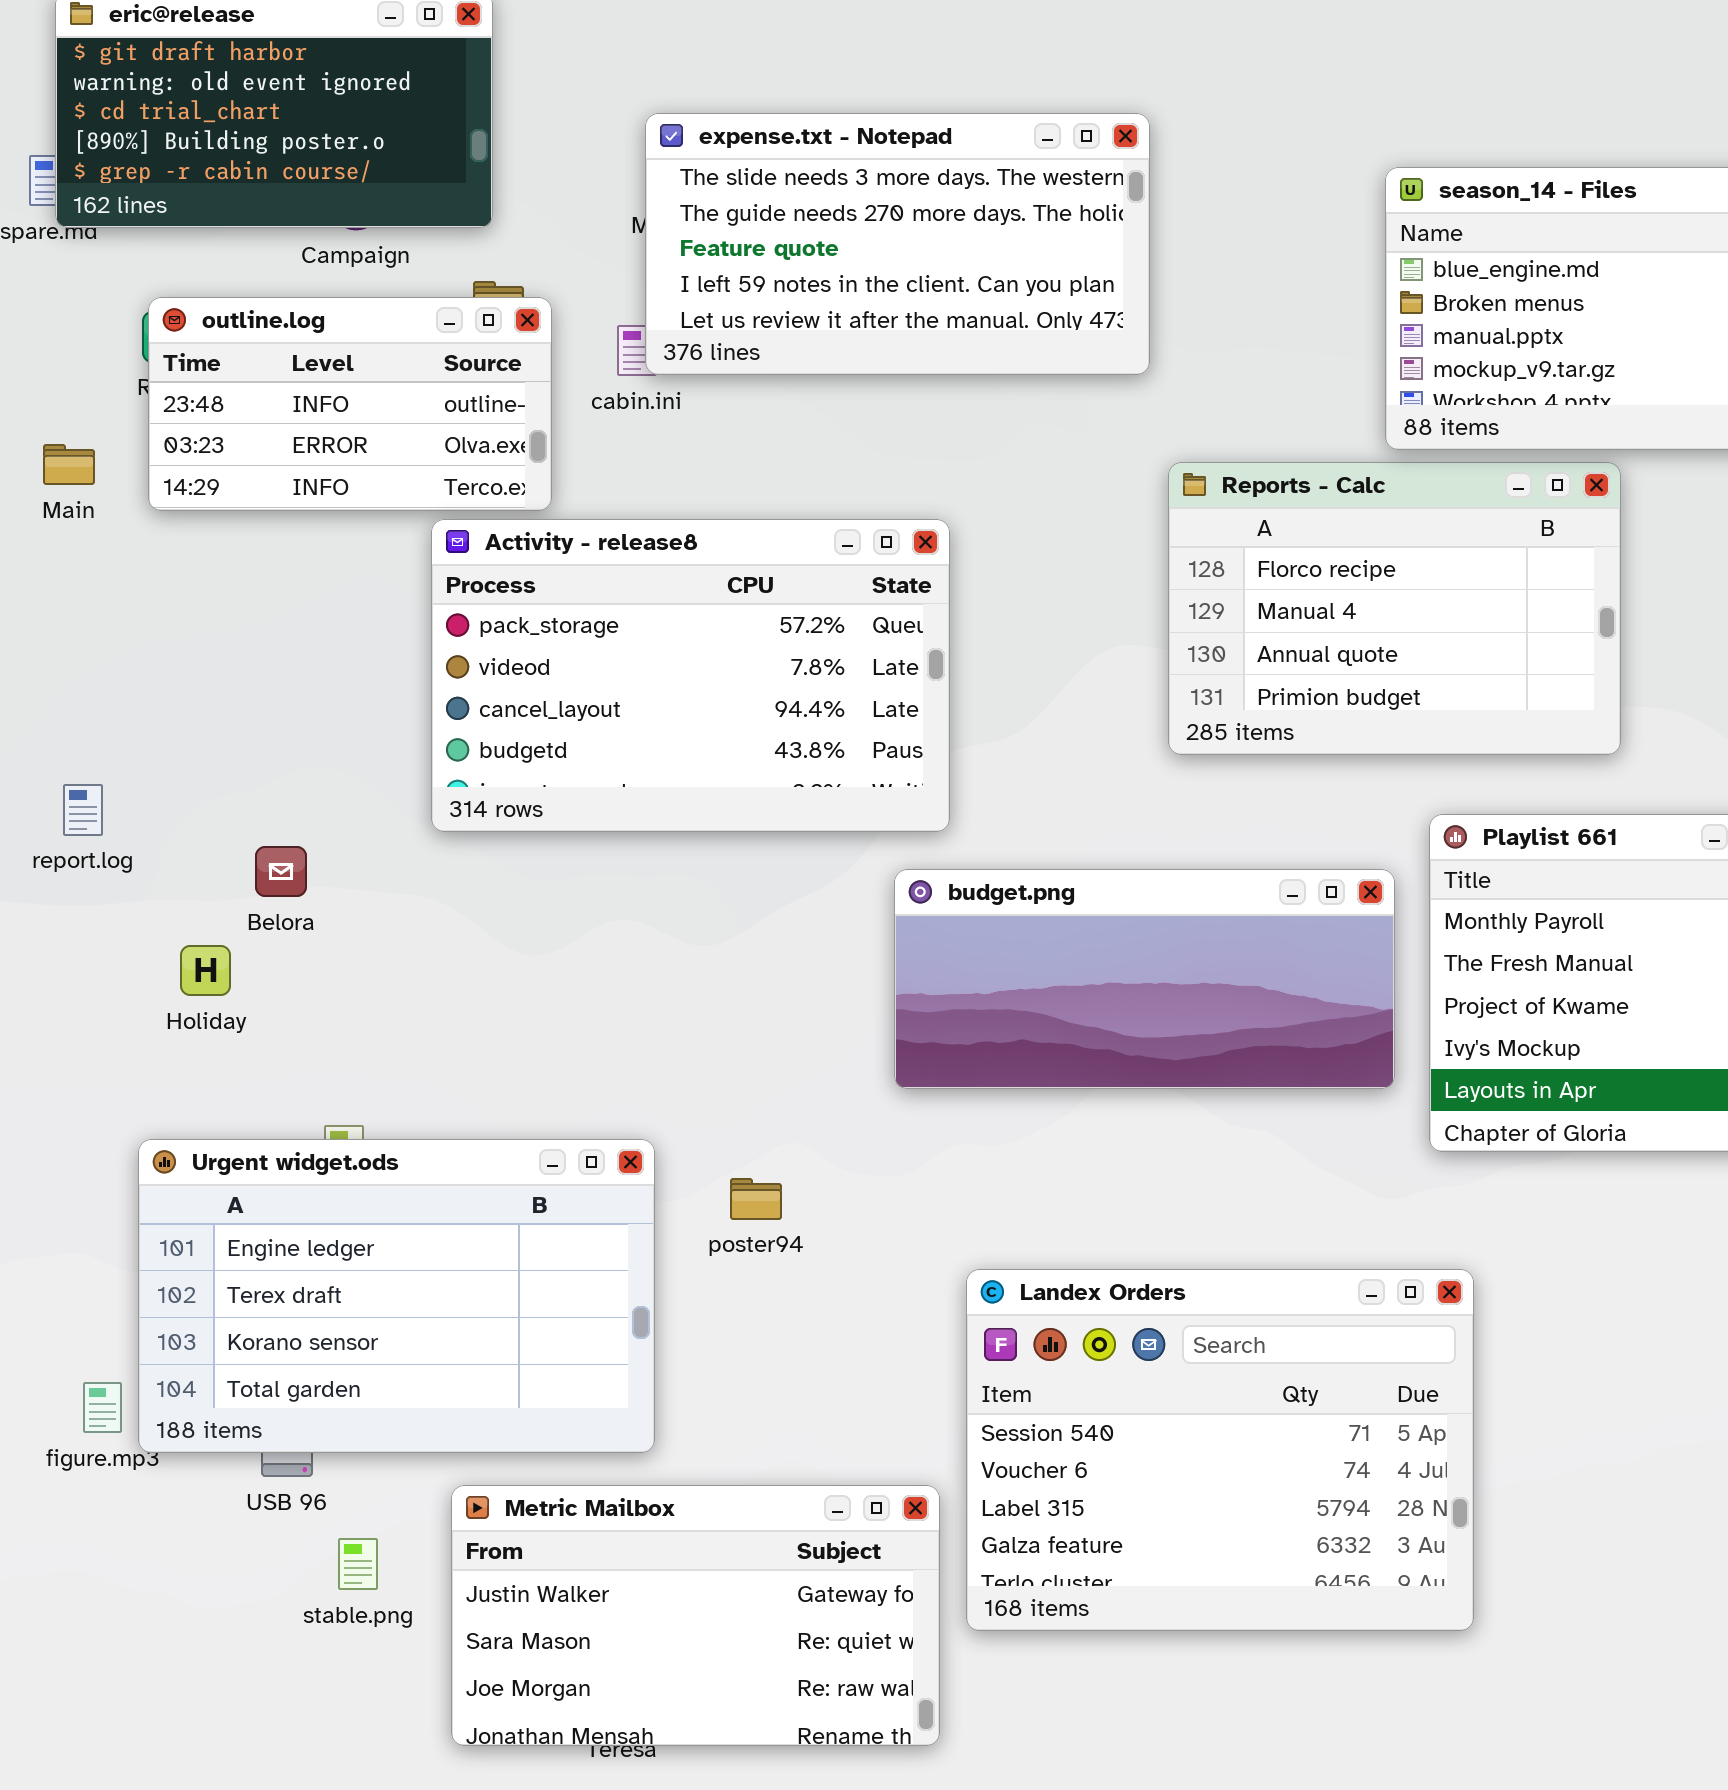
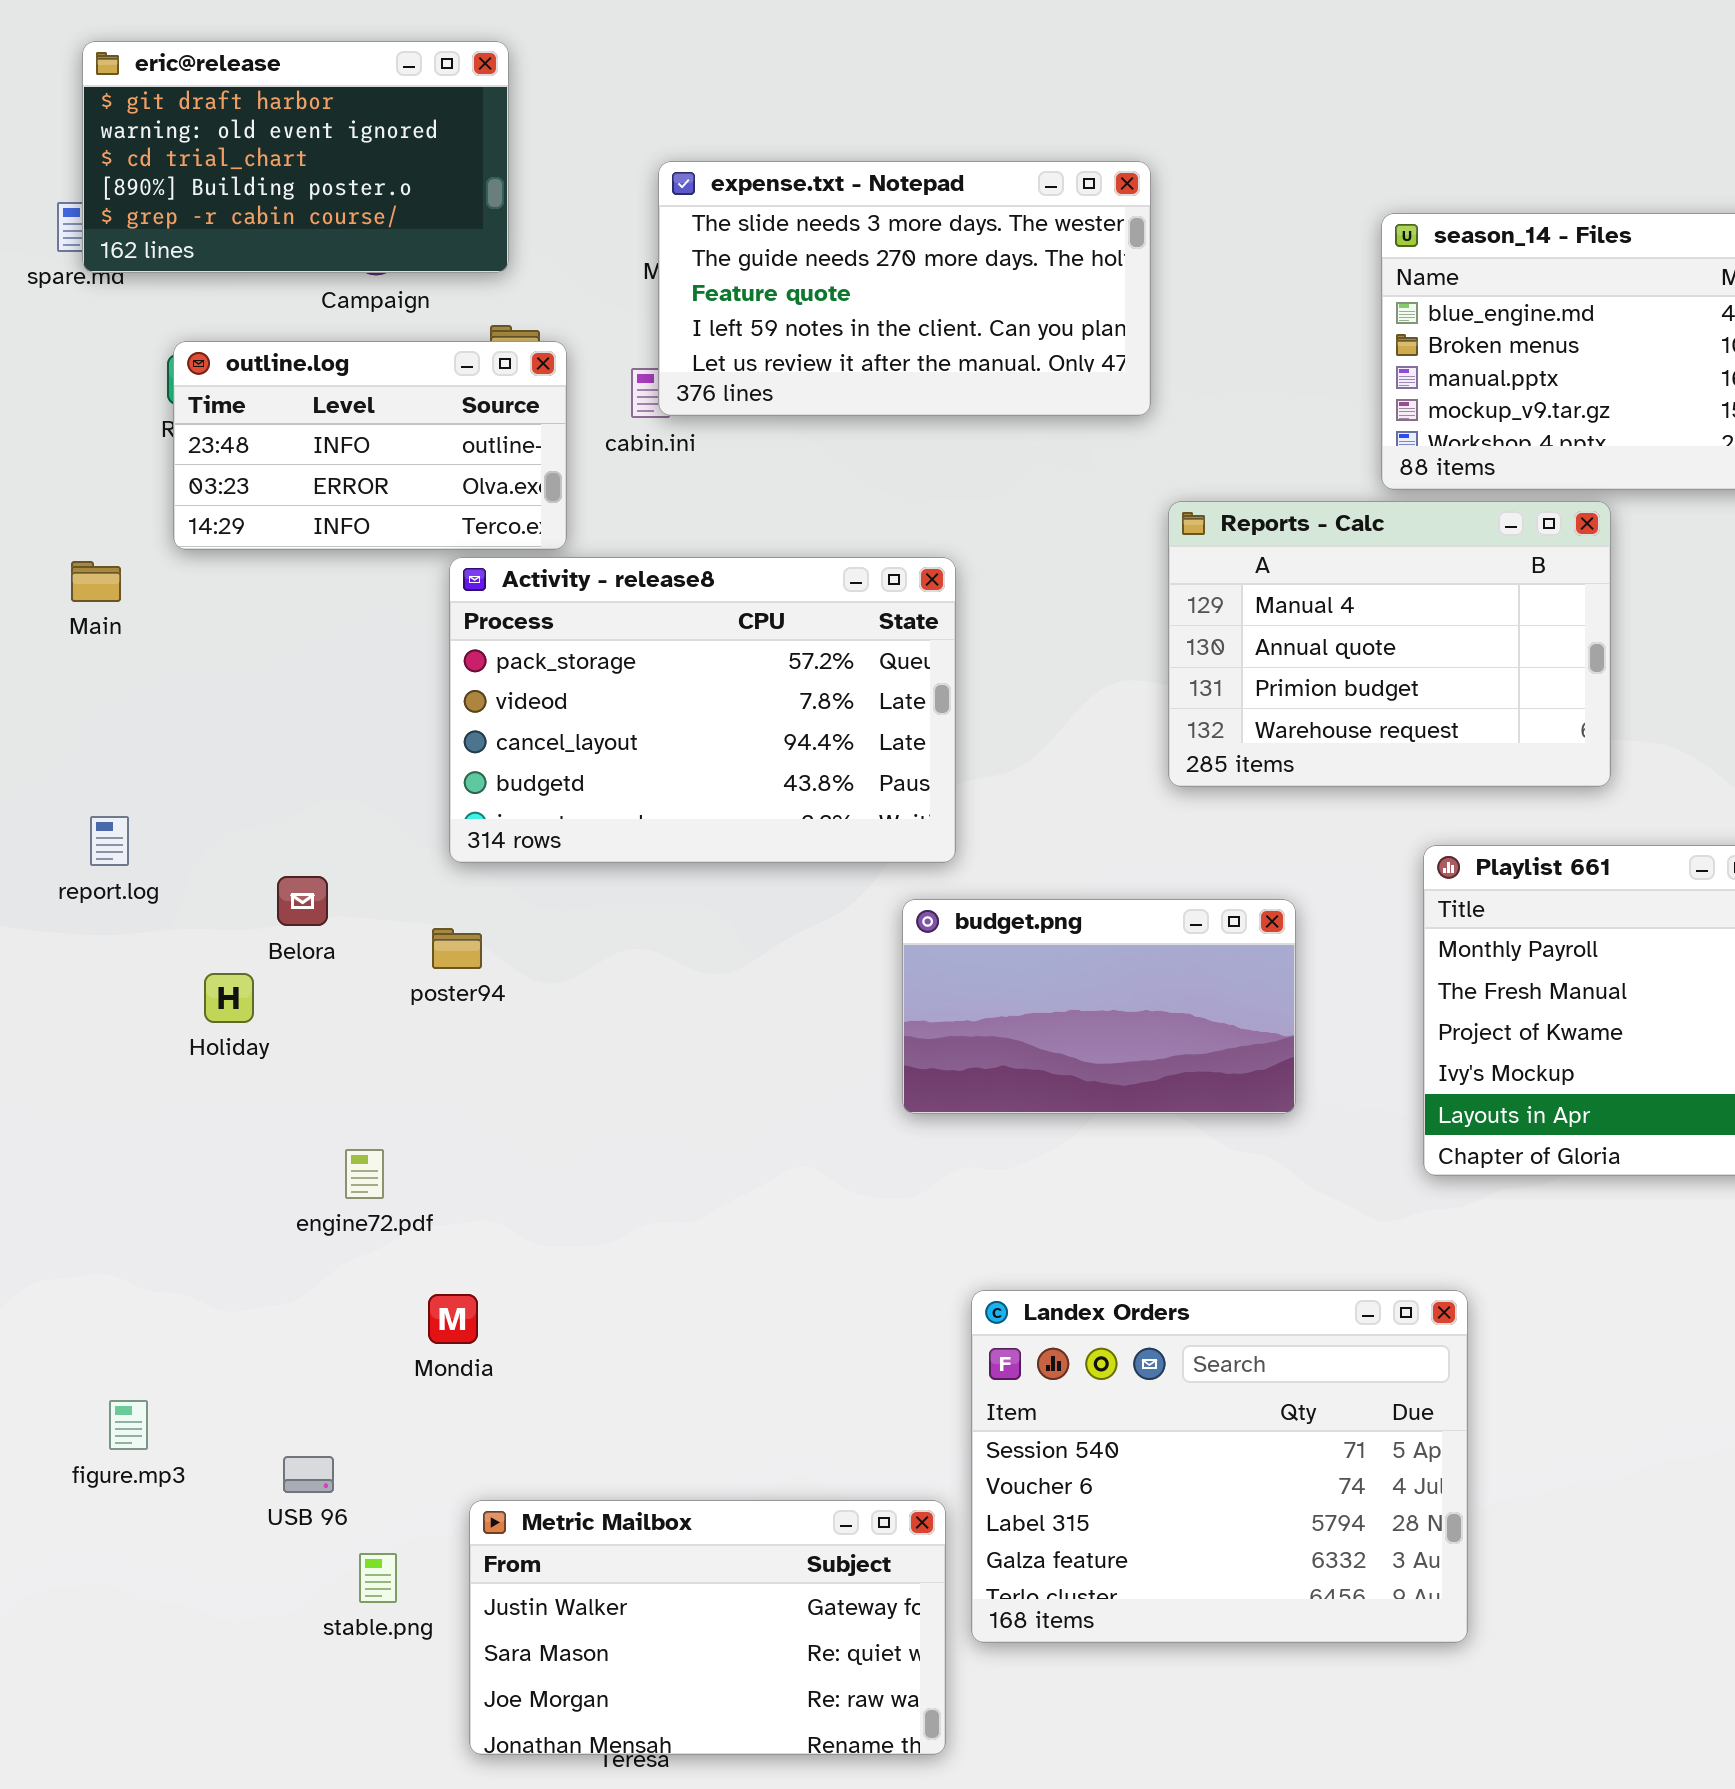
Main: [43,444,95,485] -> [71,561,121,602], moved
Reports - Calc: [1168,462,1621,755] -> [1168,501,1611,787], scrolled down 1 row
budget.png: [894,869,1395,1089] -> [902,899,1296,1114], resized
Urgent widget.ods: [138,1139,655,1453] -> none, closed
poster94: [730,1178,782,1220] -> [432,928,482,969], moved

